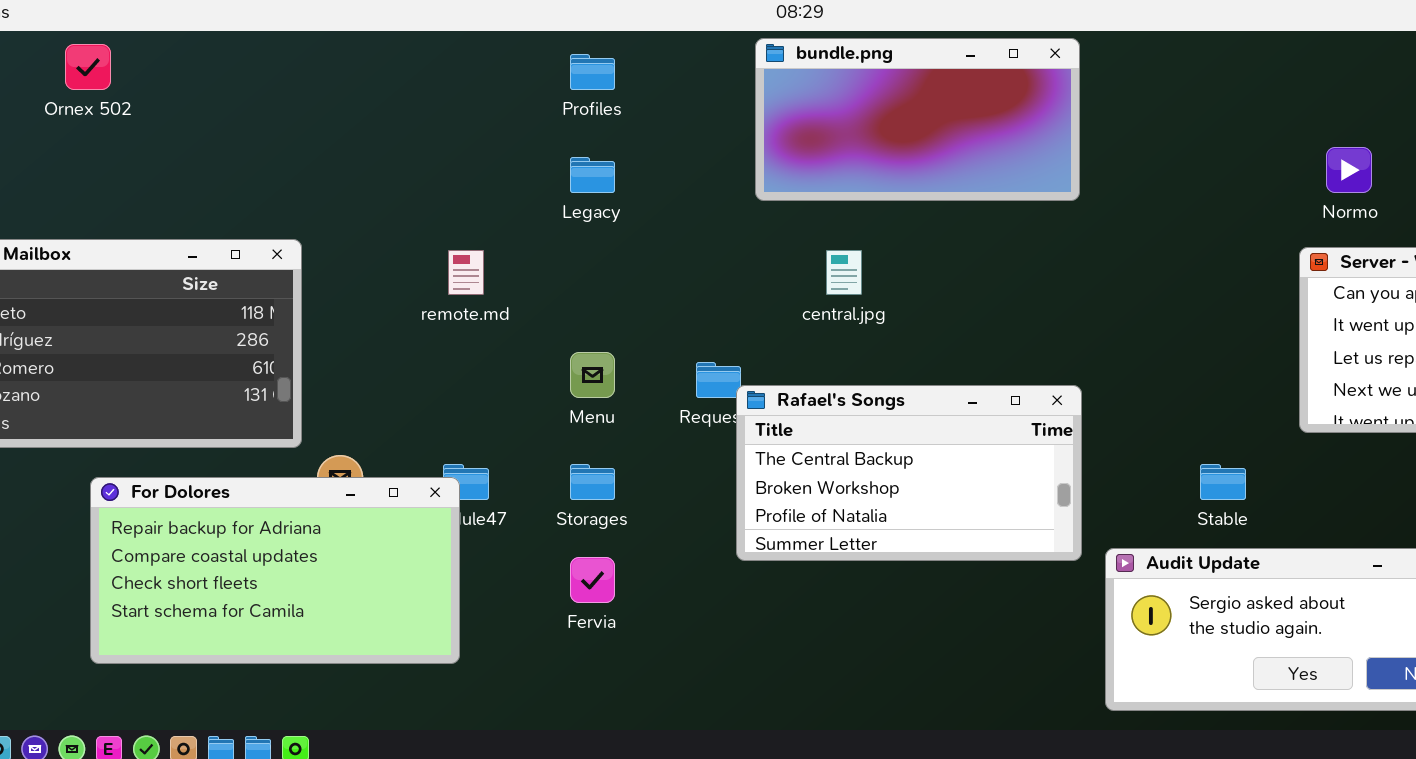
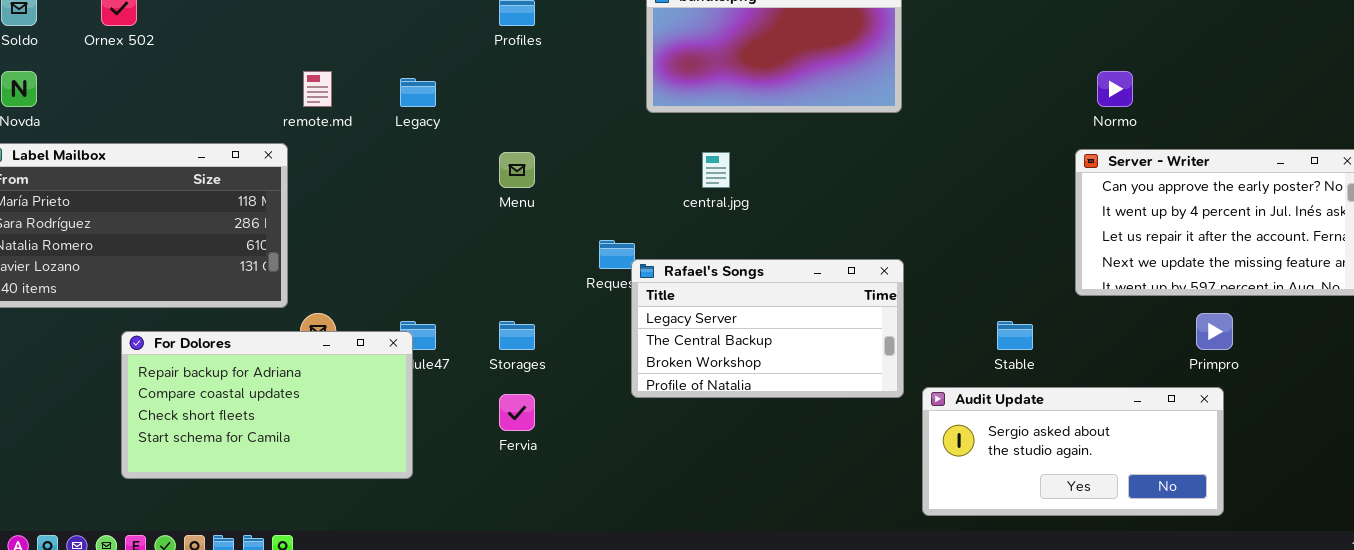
Legacy: [570,157,615,193] -> [400,78,436,107], moved
remote.md: [448,250,484,295] -> [303,71,332,107], moved
Menu: [570,352,615,398] -> [499,152,535,188], moved
Rafael's Songs: [736,385,1082,561] -> [631,259,904,398], scrolled up 1 row

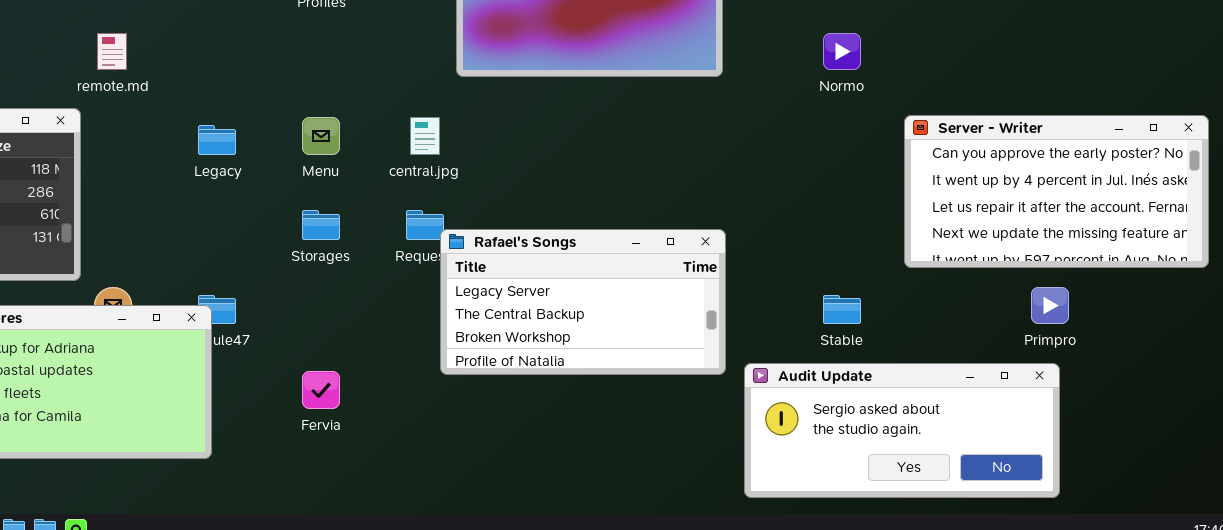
Normo: [1097,71,1133,107] -> [823,33,861,70], moved
Legacy: [400,78,436,107] -> [198,125,236,155], moved
central.jpg: [702,152,730,188] -> [410,117,440,155], moved
Storages: [499,321,535,350] -> [302,210,340,240], moved

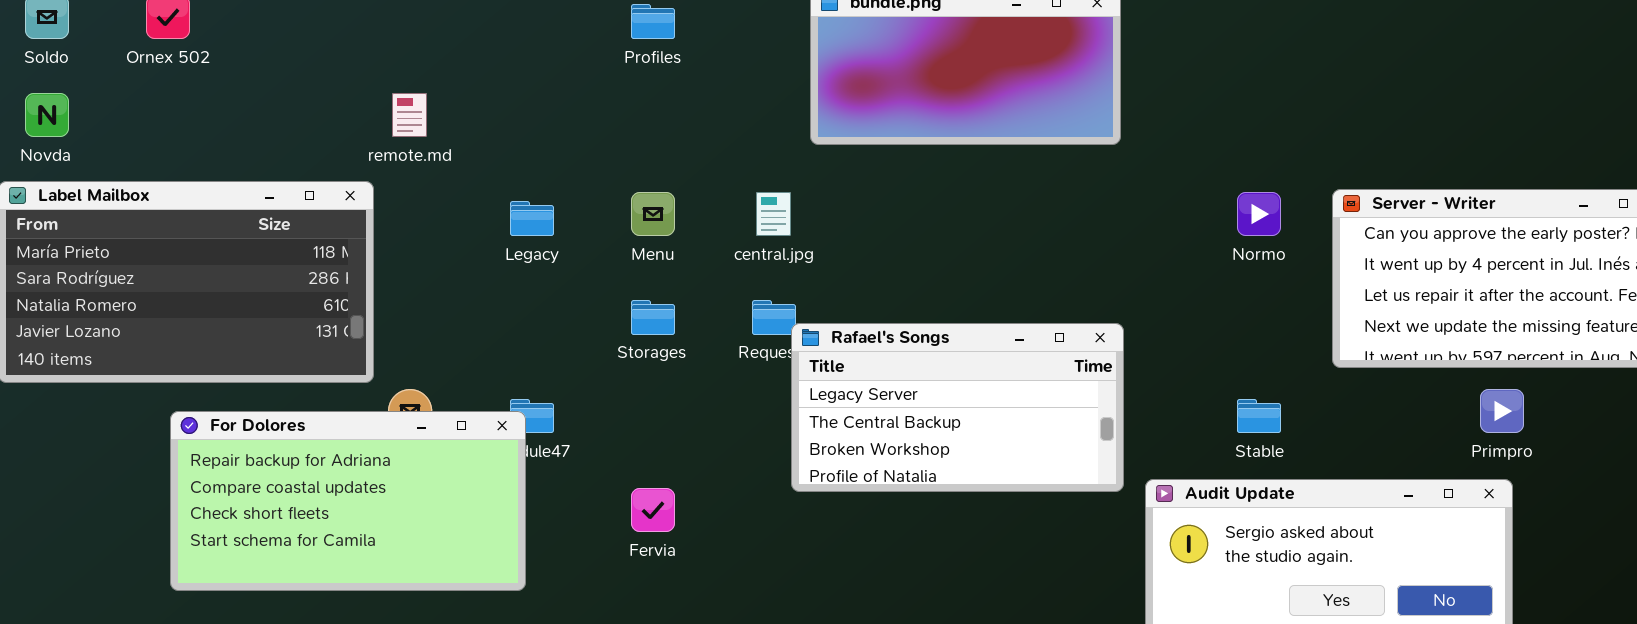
Normo: [823,33,861,70] -> [1237,192,1281,236], moved

